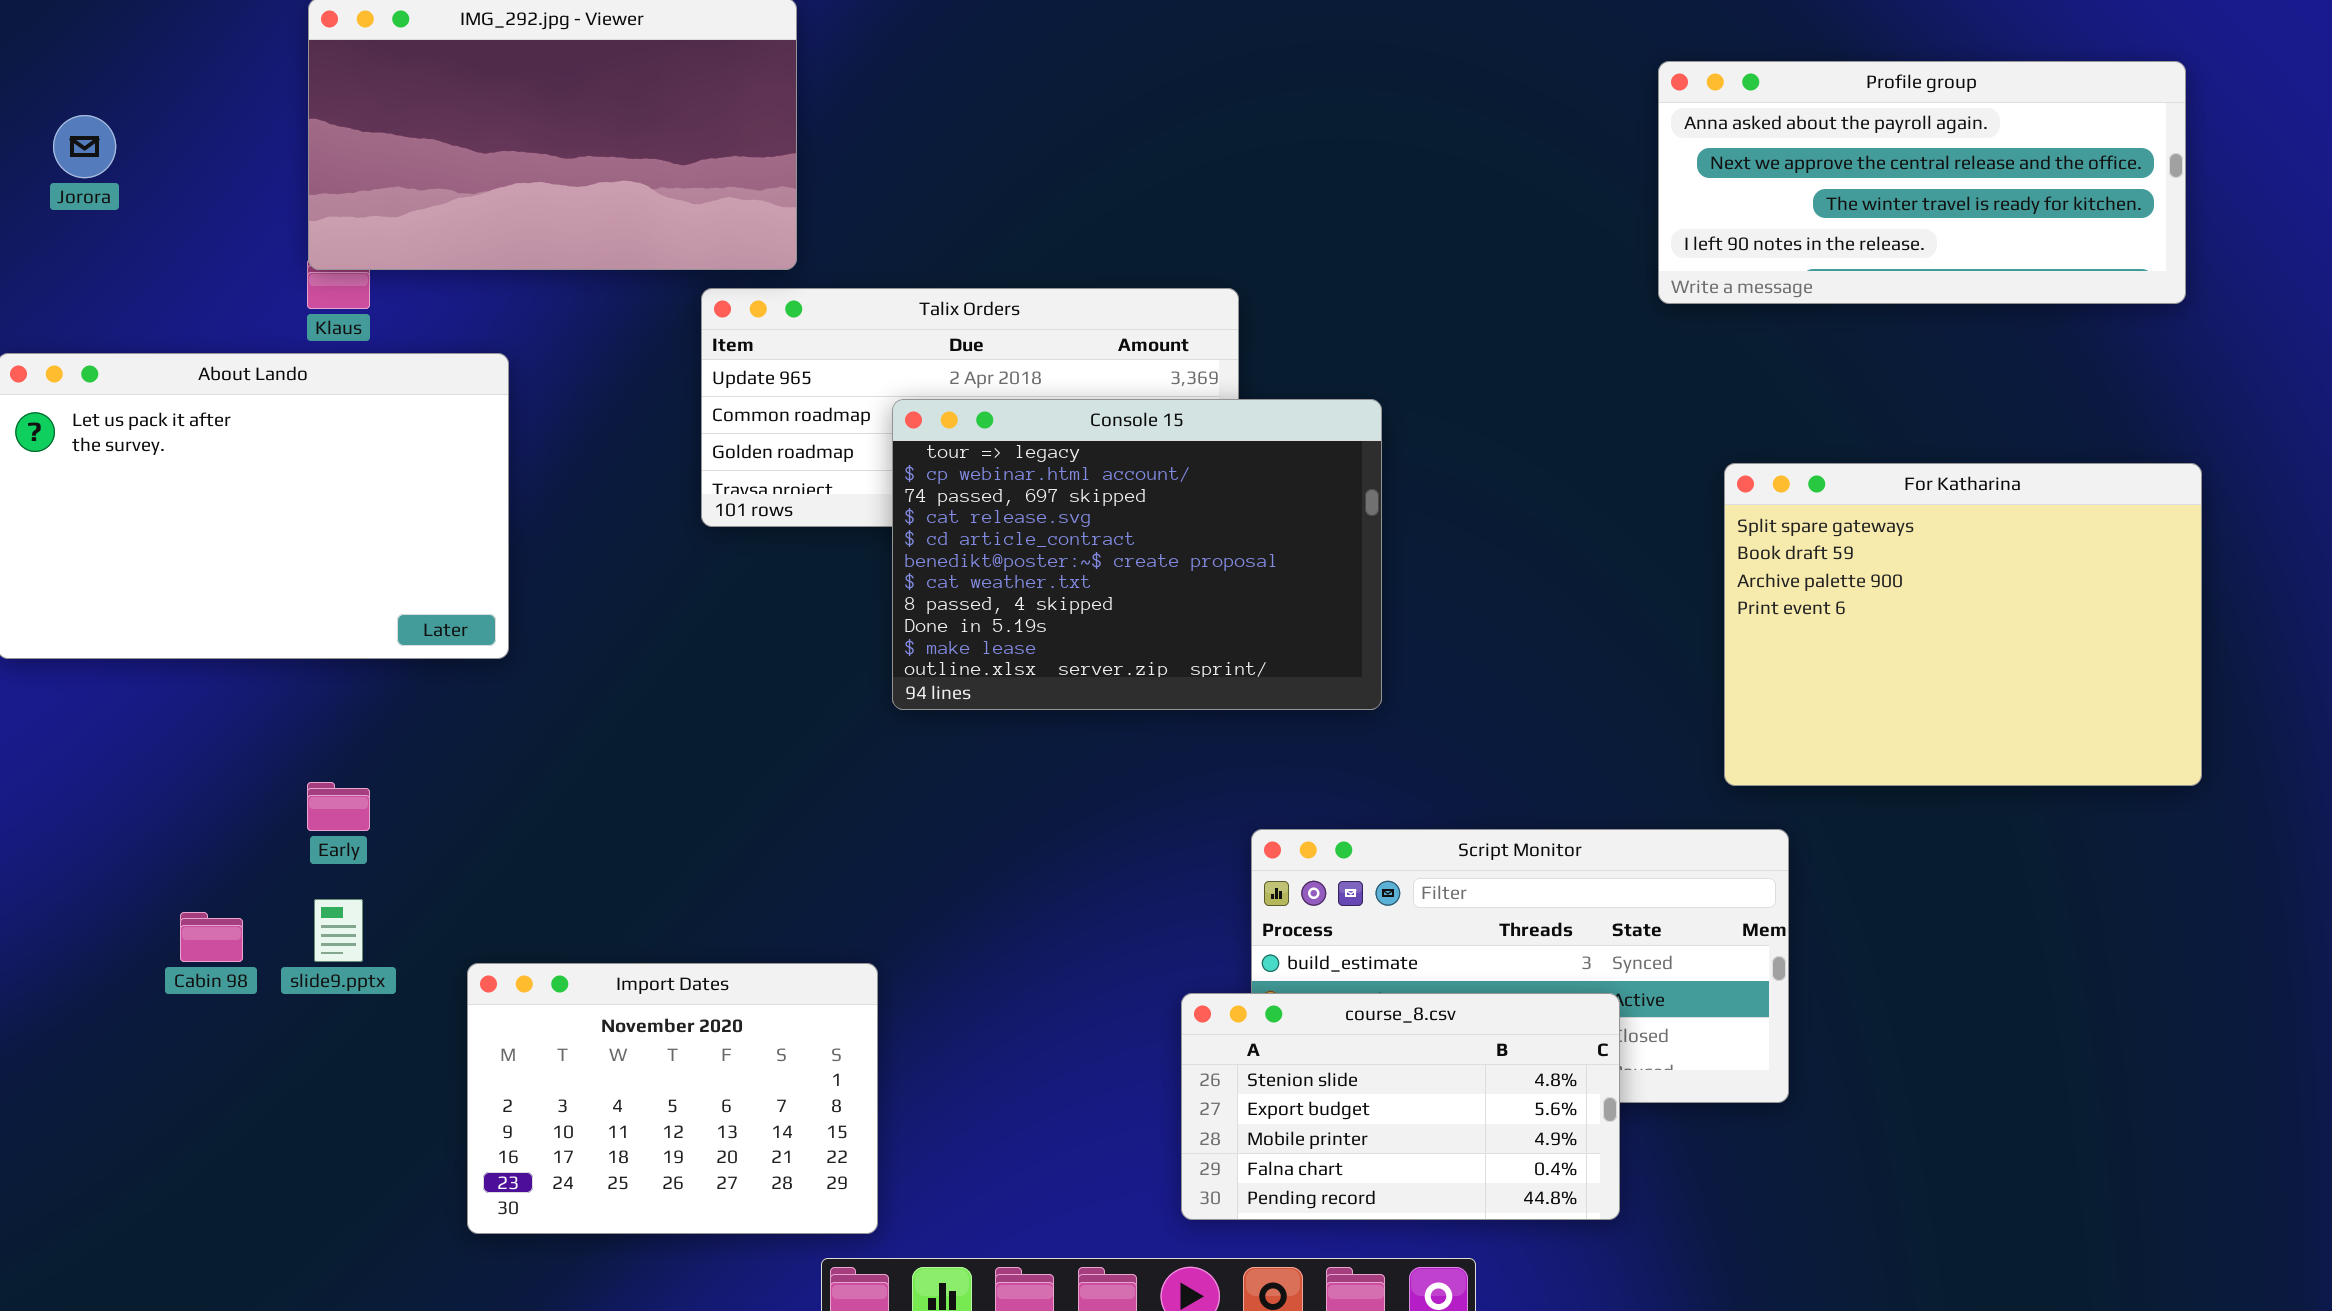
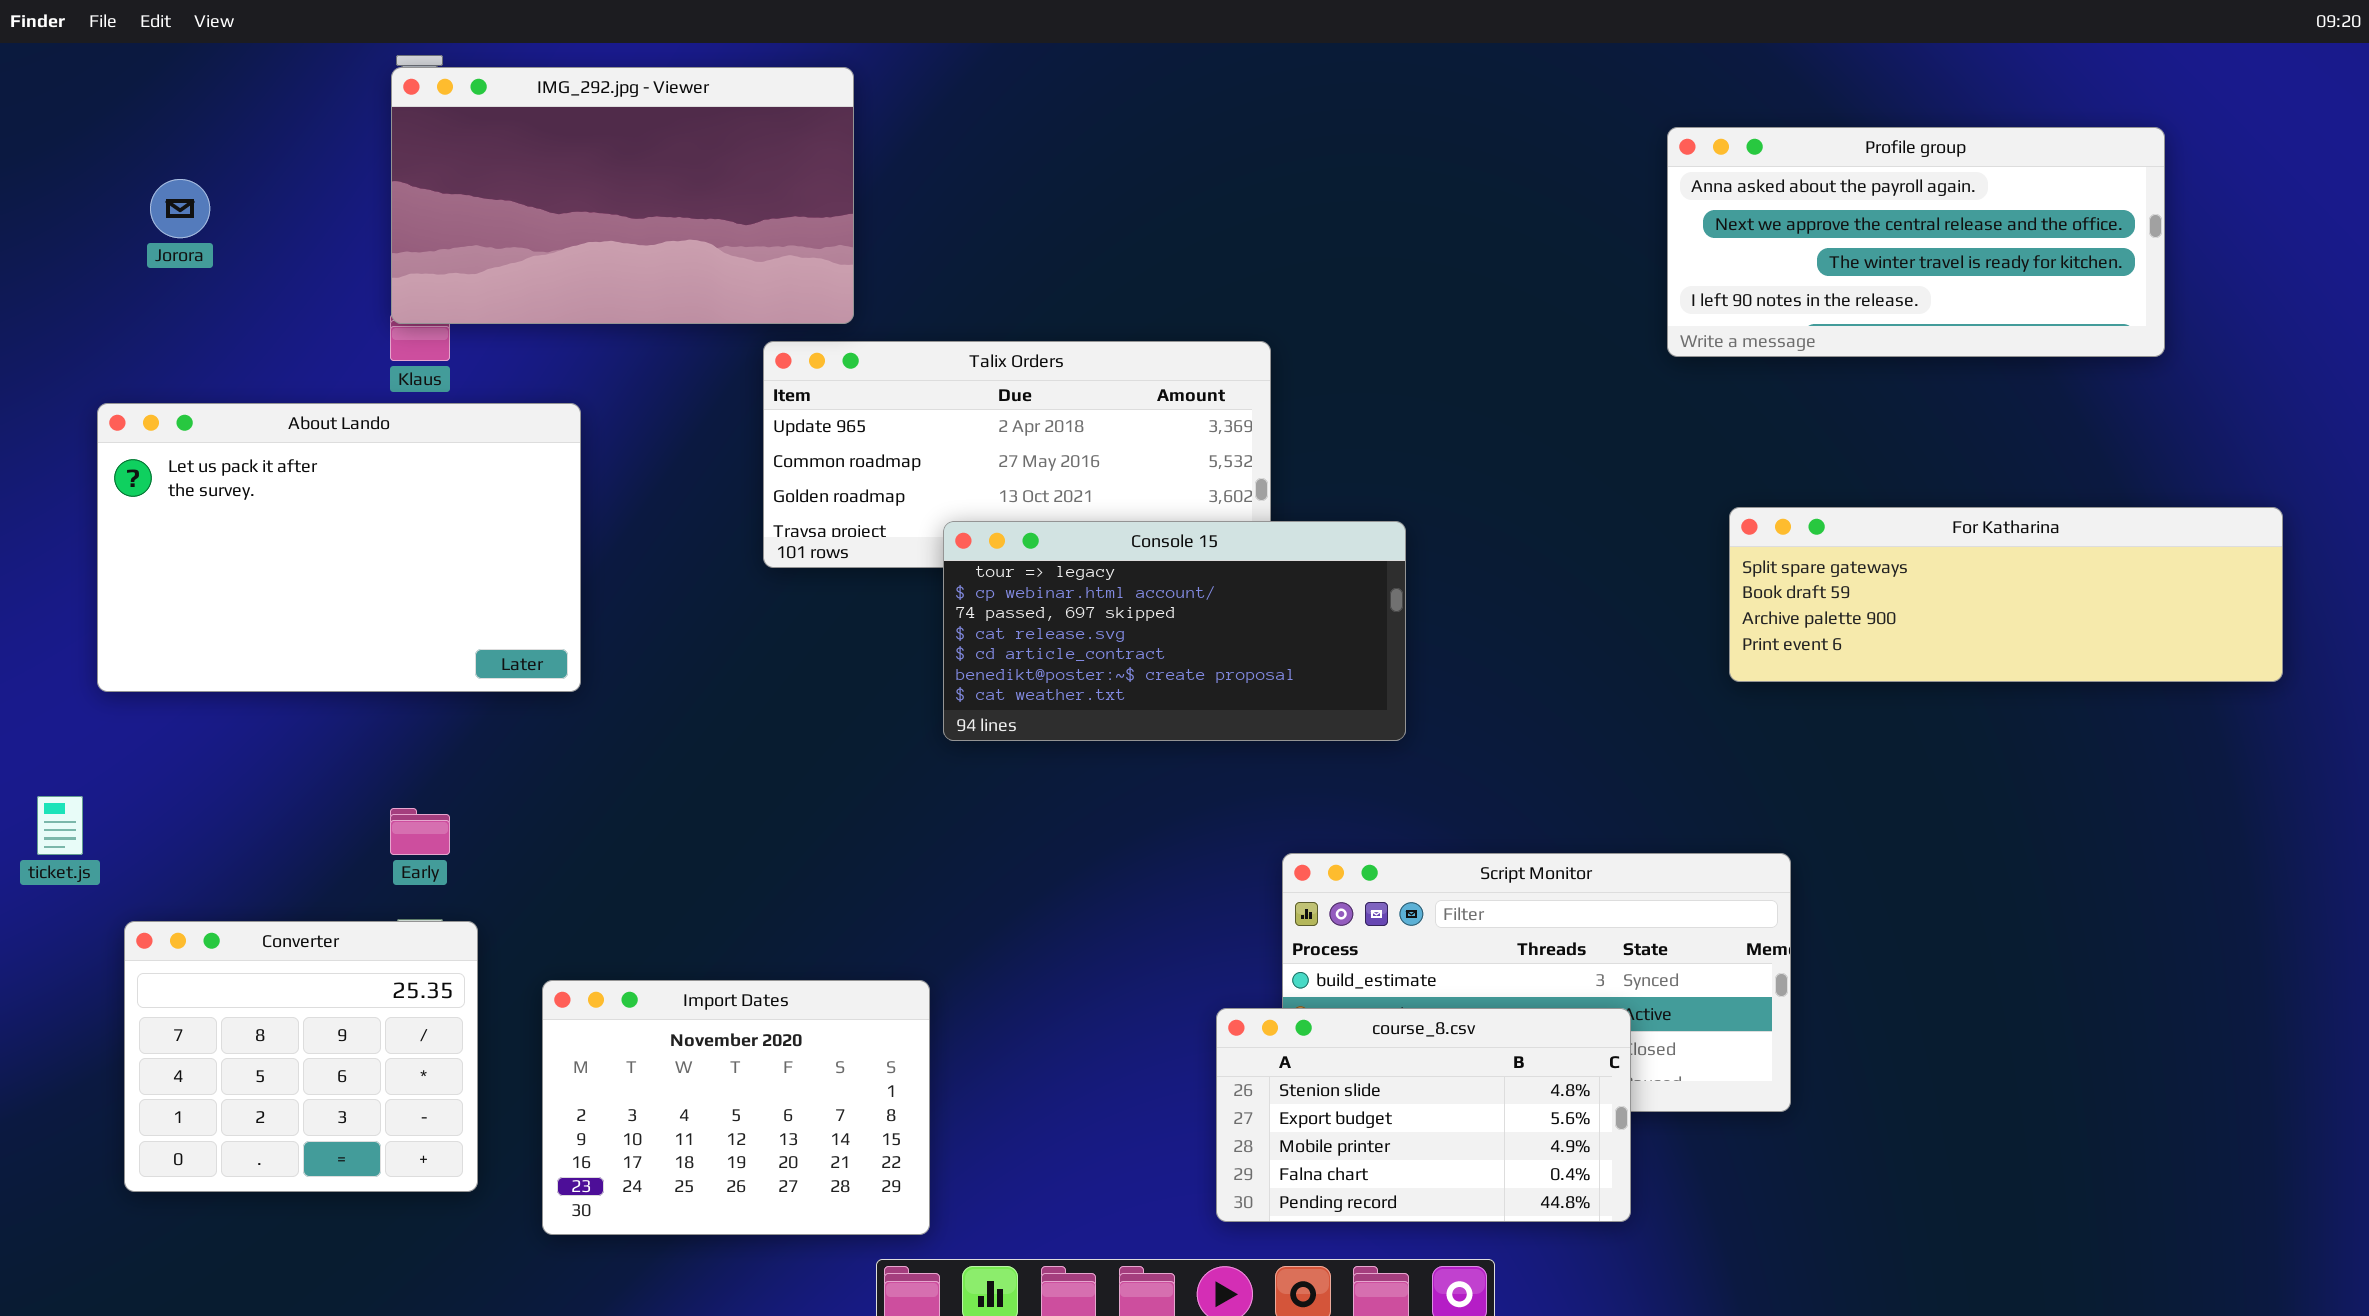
Console 15: [892,399,1382,710] -> [943,521,1406,741], resized
For Katharina: [1724,463,2202,786] -> [1729,507,2283,682], resized
Converter: none -> [124,921,478,1192], opened

